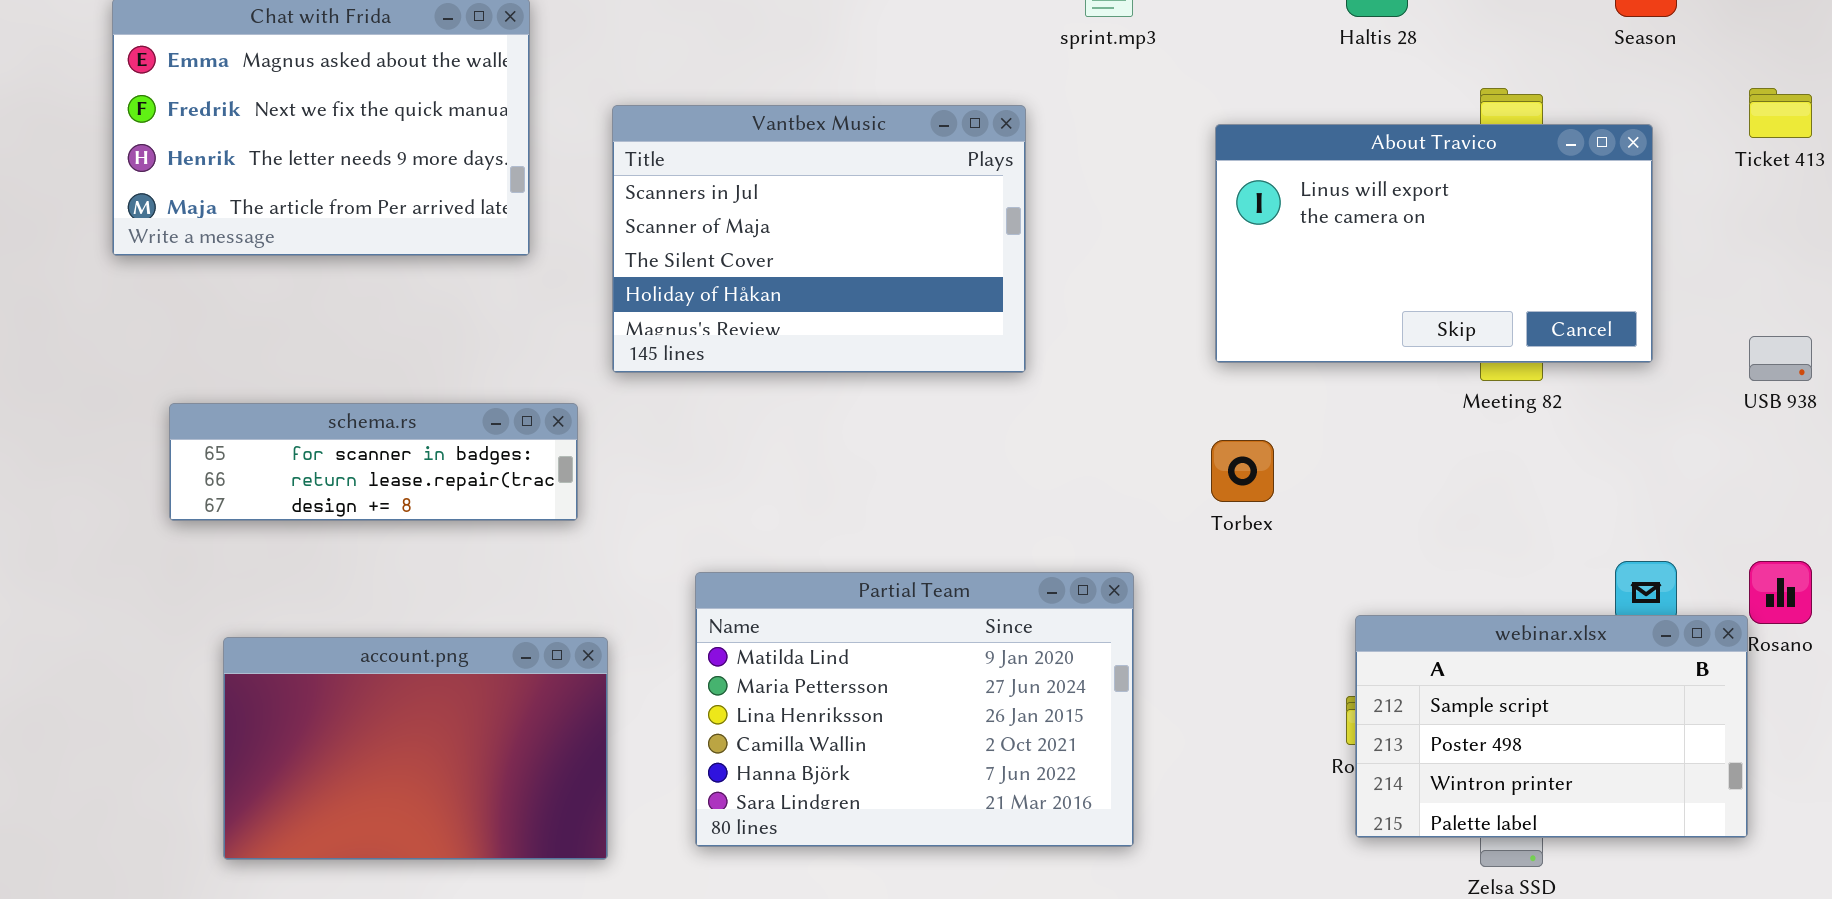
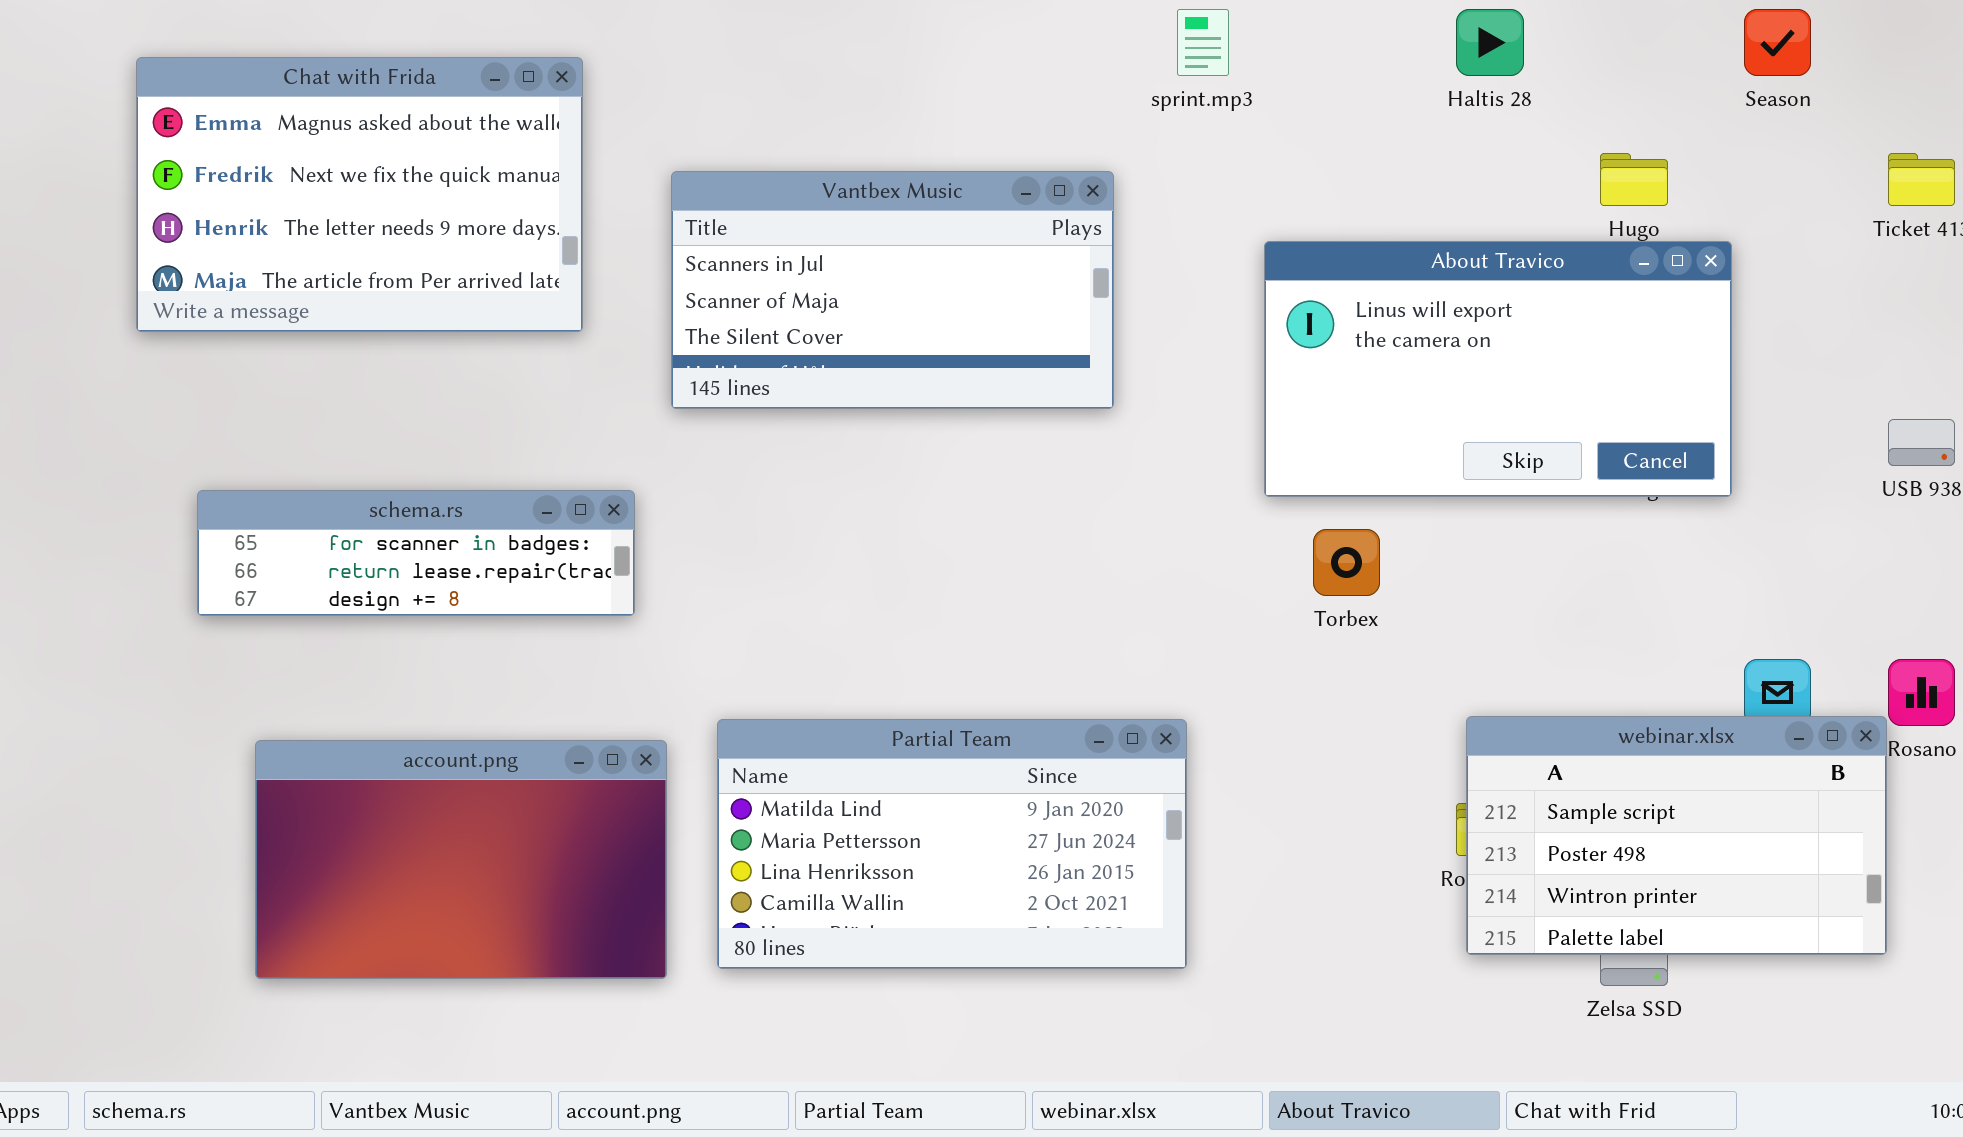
Vantbex Music: [612,105,1026,373] -> [671,171,1114,409], resized
About Travico: [1215,124,1653,363] -> [1264,241,1732,497], moved
Partial Team: [695,572,1134,847] -> [717,719,1187,969], moved, resized

